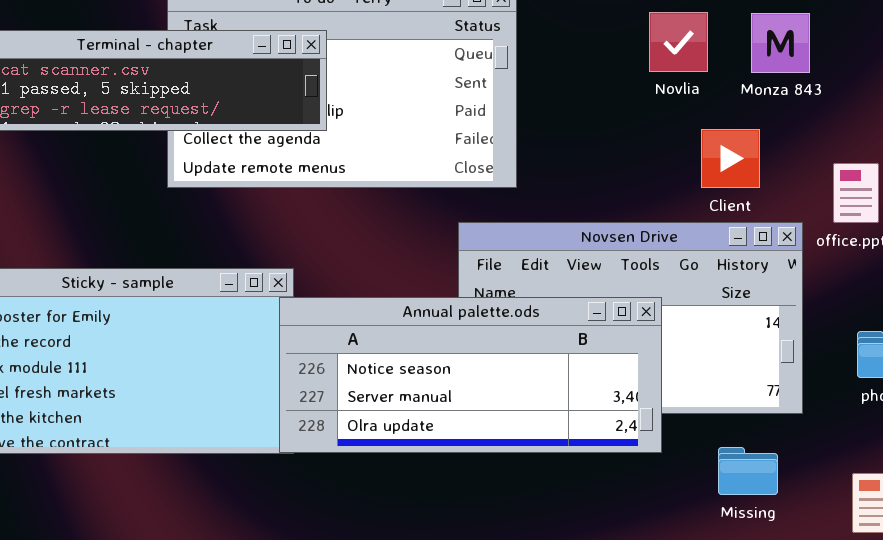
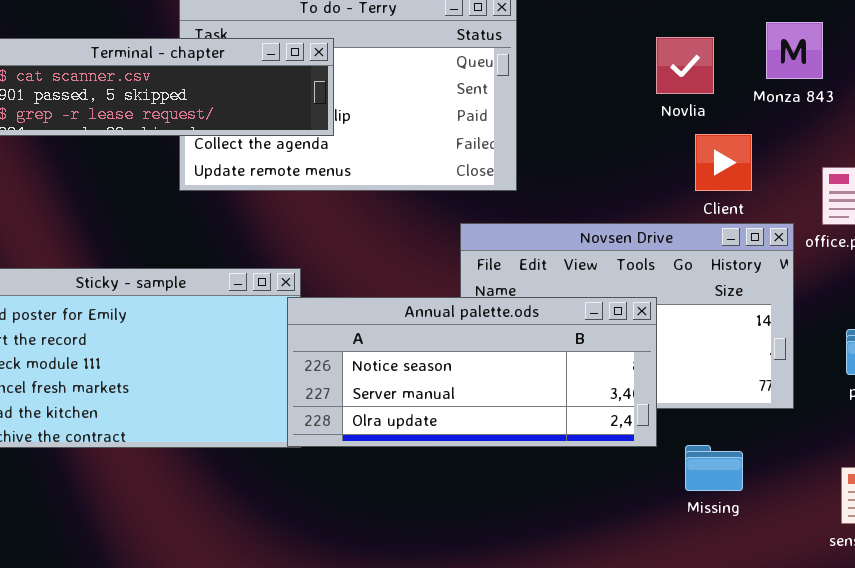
Novlia: [649,12,708,72] -> [656,37,714,94], moved
Monza 843: [751,13,810,73] -> [766,22,823,79], moved
Missing: [718,447,778,495] -> [685,445,743,491], moved

